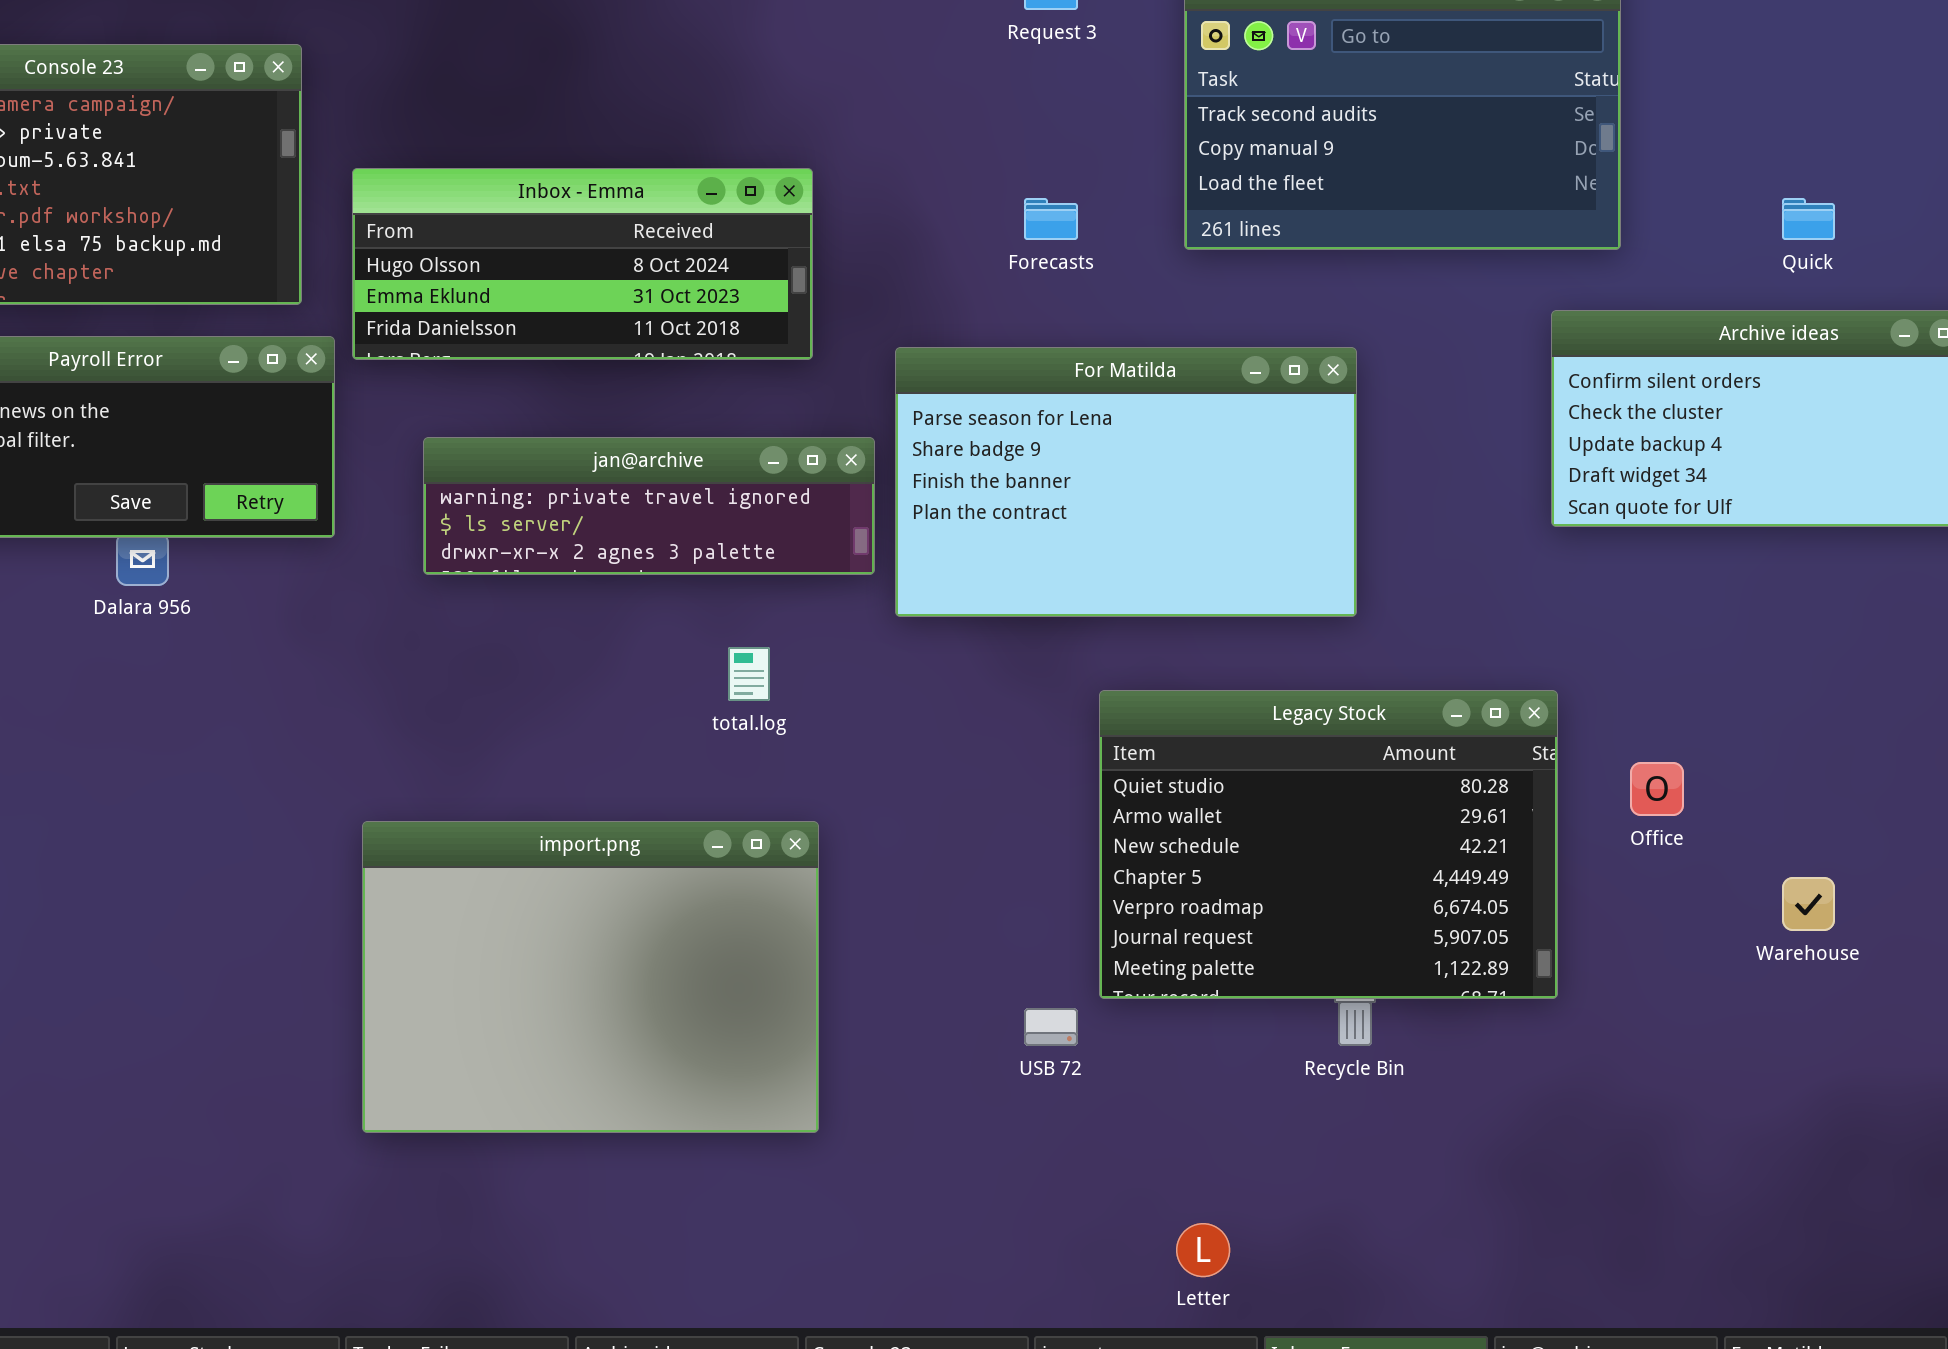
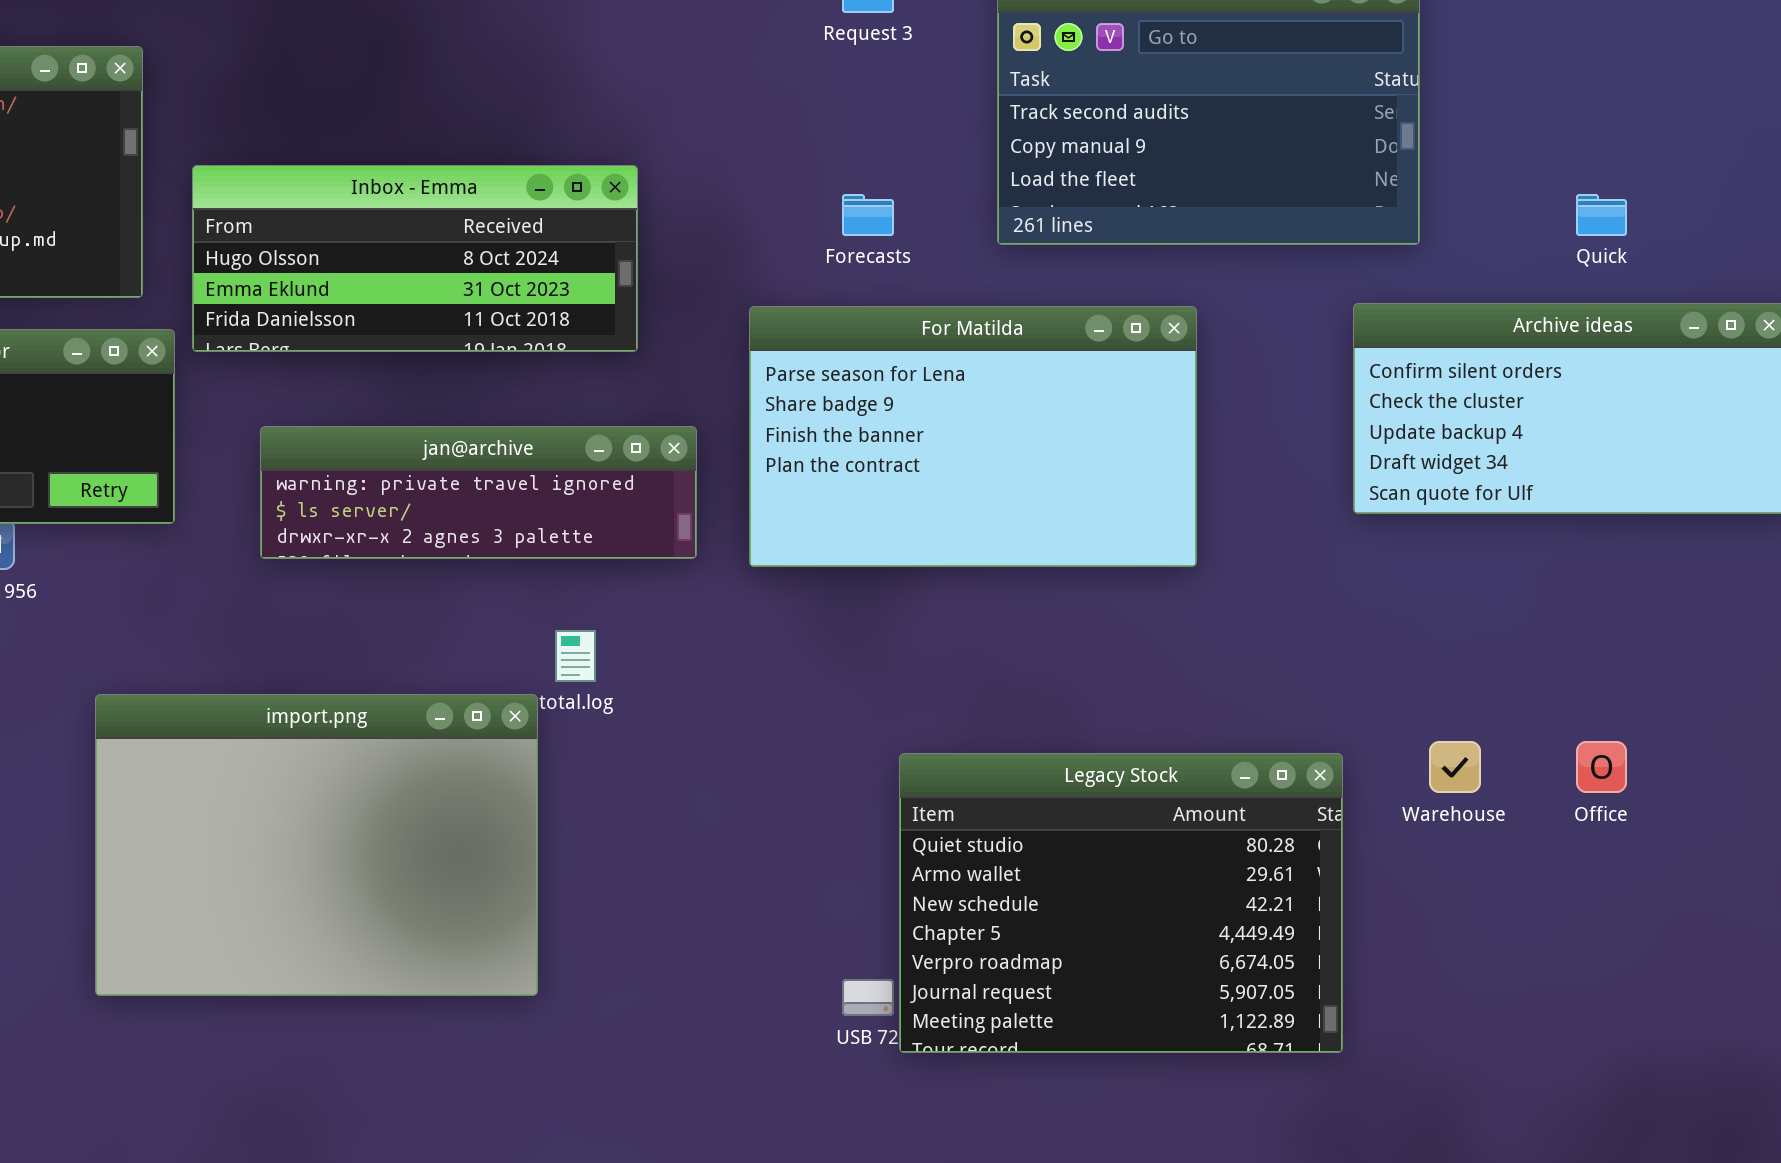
For Matilda: [895,347,1357,617] -> [749,306,1197,567], moved
Legacy Stock: [1099,690,1558,999] -> [899,753,1343,1053], moved
Office: [1630,762,1684,816] -> [1576,741,1627,793], moved
import.png: [362,821,819,1133] -> [95,694,538,996], moved
Warehouse: [1782,877,1835,931] -> [1429,741,1481,793], moved

